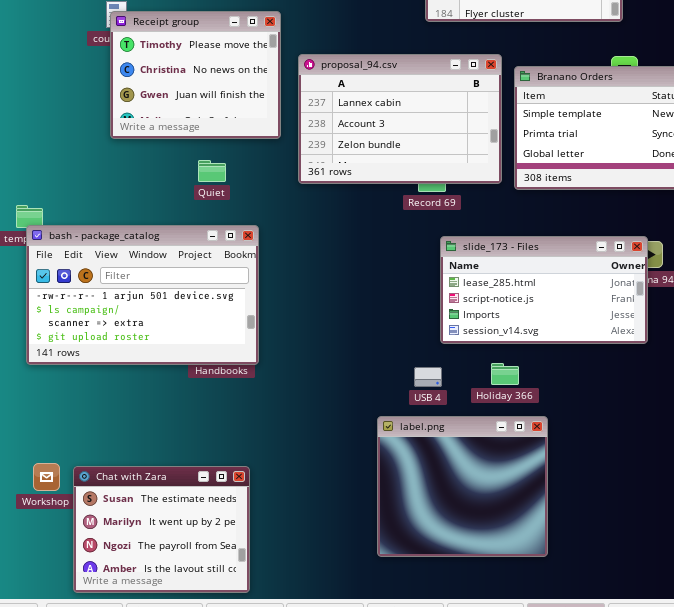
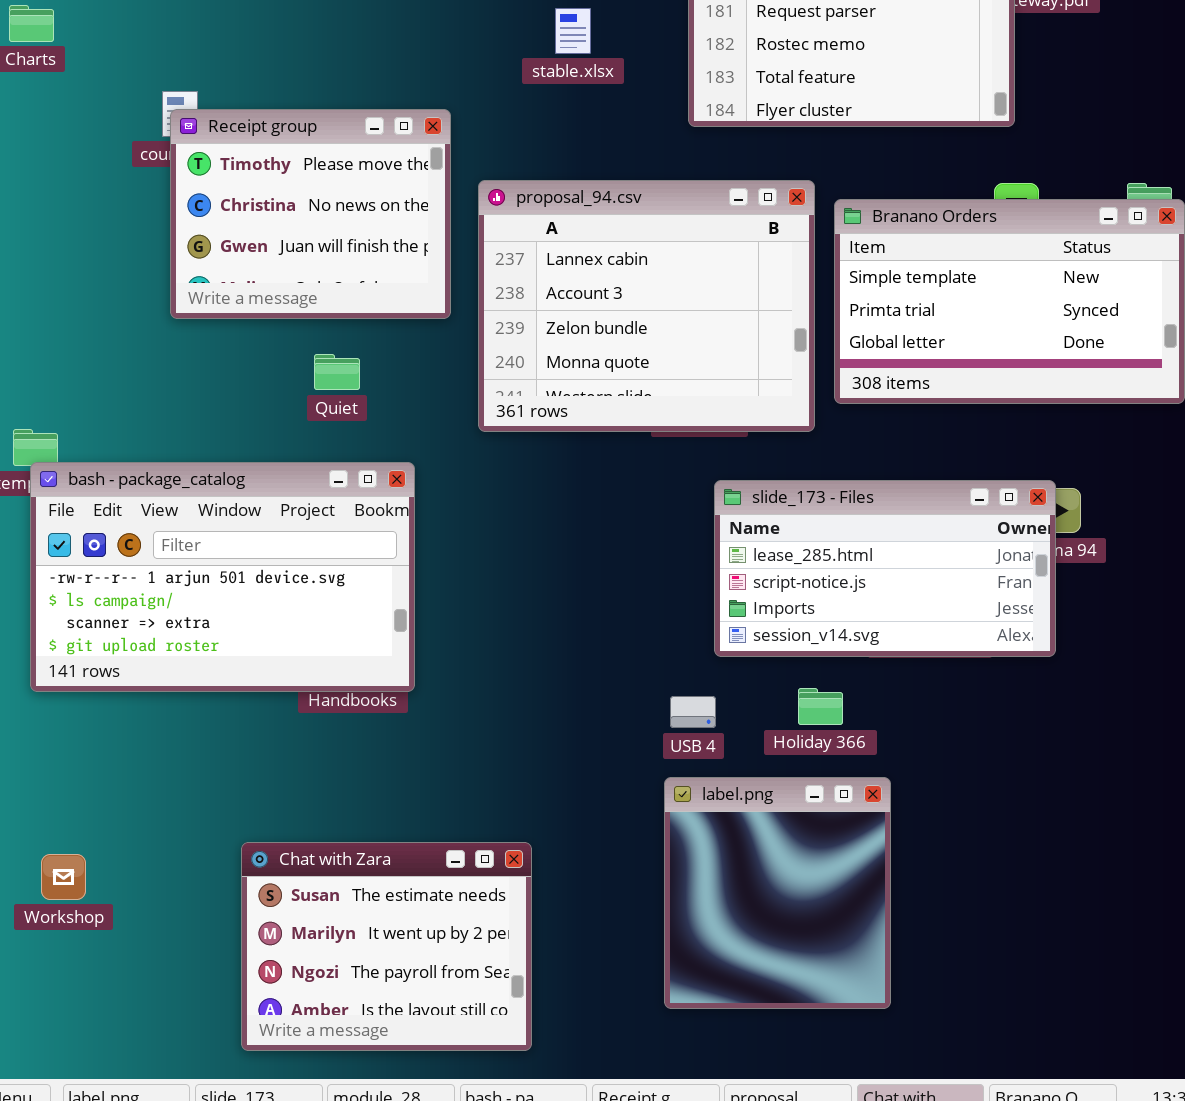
proposal_94.csv: [298,54,502,184] -> [478,180,815,432], resized
label.png: [377,416,548,557] -> [664,777,891,1009], resized
Chat with Zara: [73,466,250,593] -> [241,842,532,1051], moved

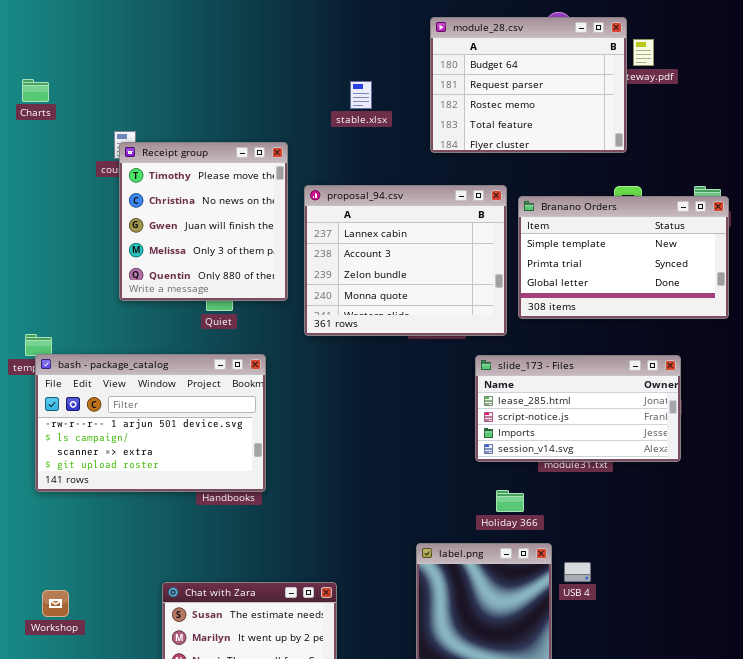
Receipt group: [170,109,451,319] -> [119,142,288,301], resized
slide_173 - Files: [714,480,1056,657] -> [475,355,681,462], moved
USB 4: [670,696,716,728] -> [564,562,591,582], moved

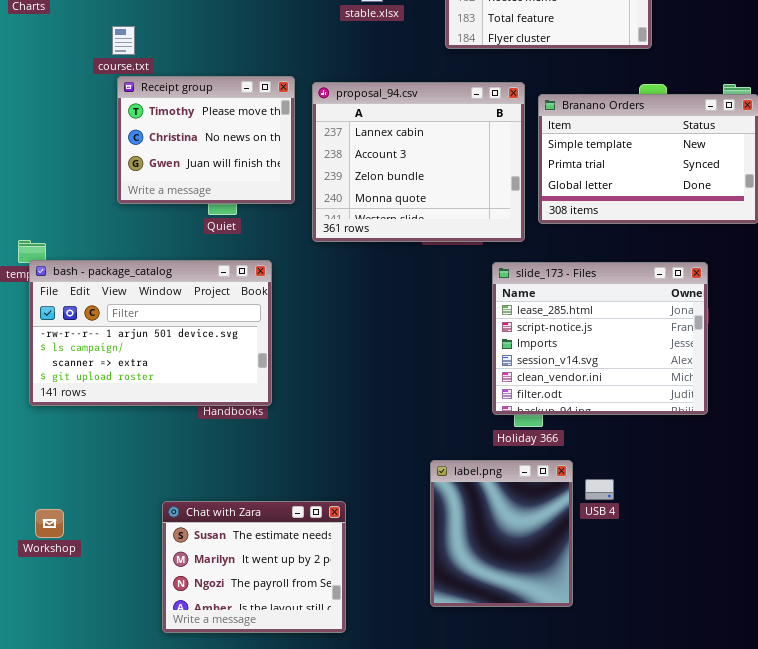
Receipt group: [119,142,288,301] -> [117,76,295,204], resized
slide_173 - Files: [475,355,681,462] -> [492,262,708,415], resized

